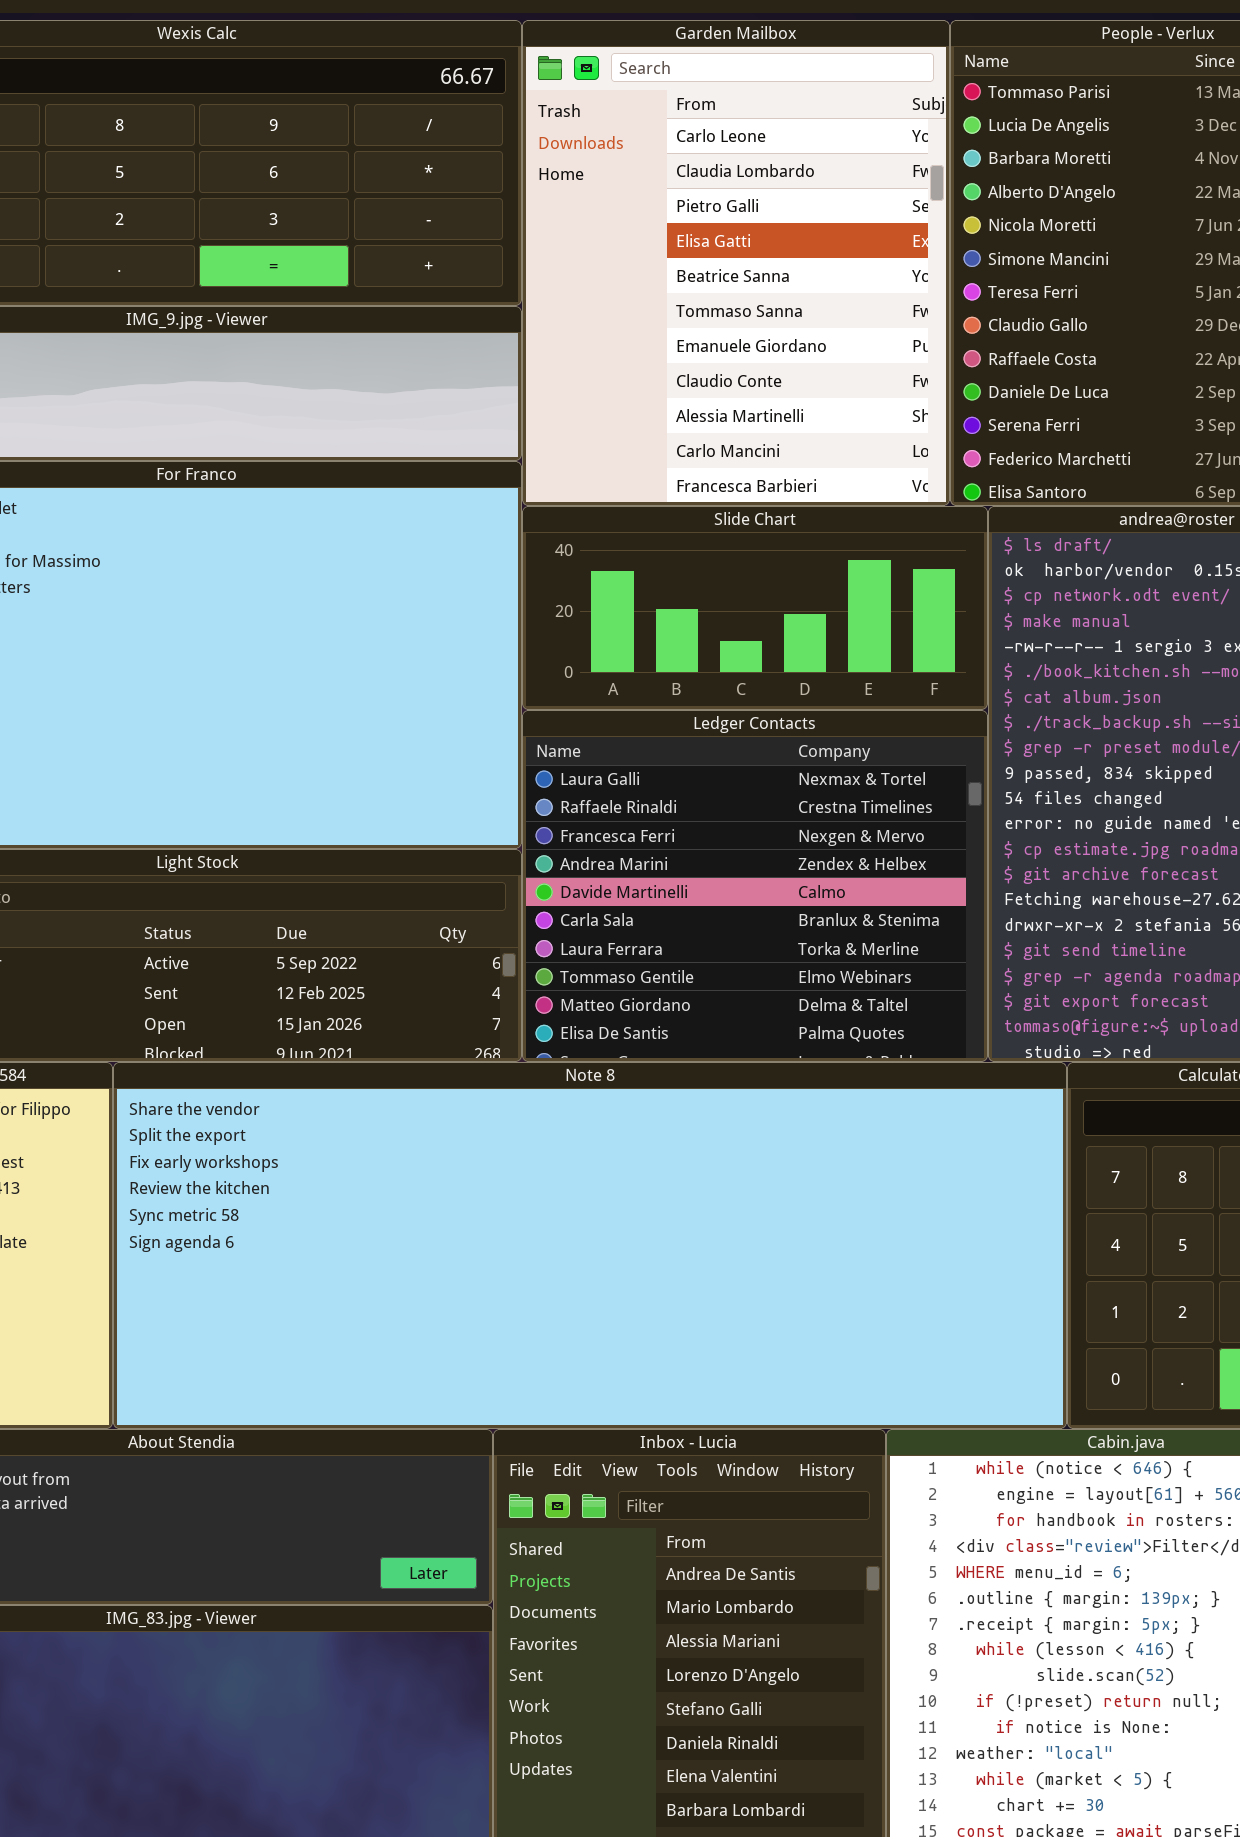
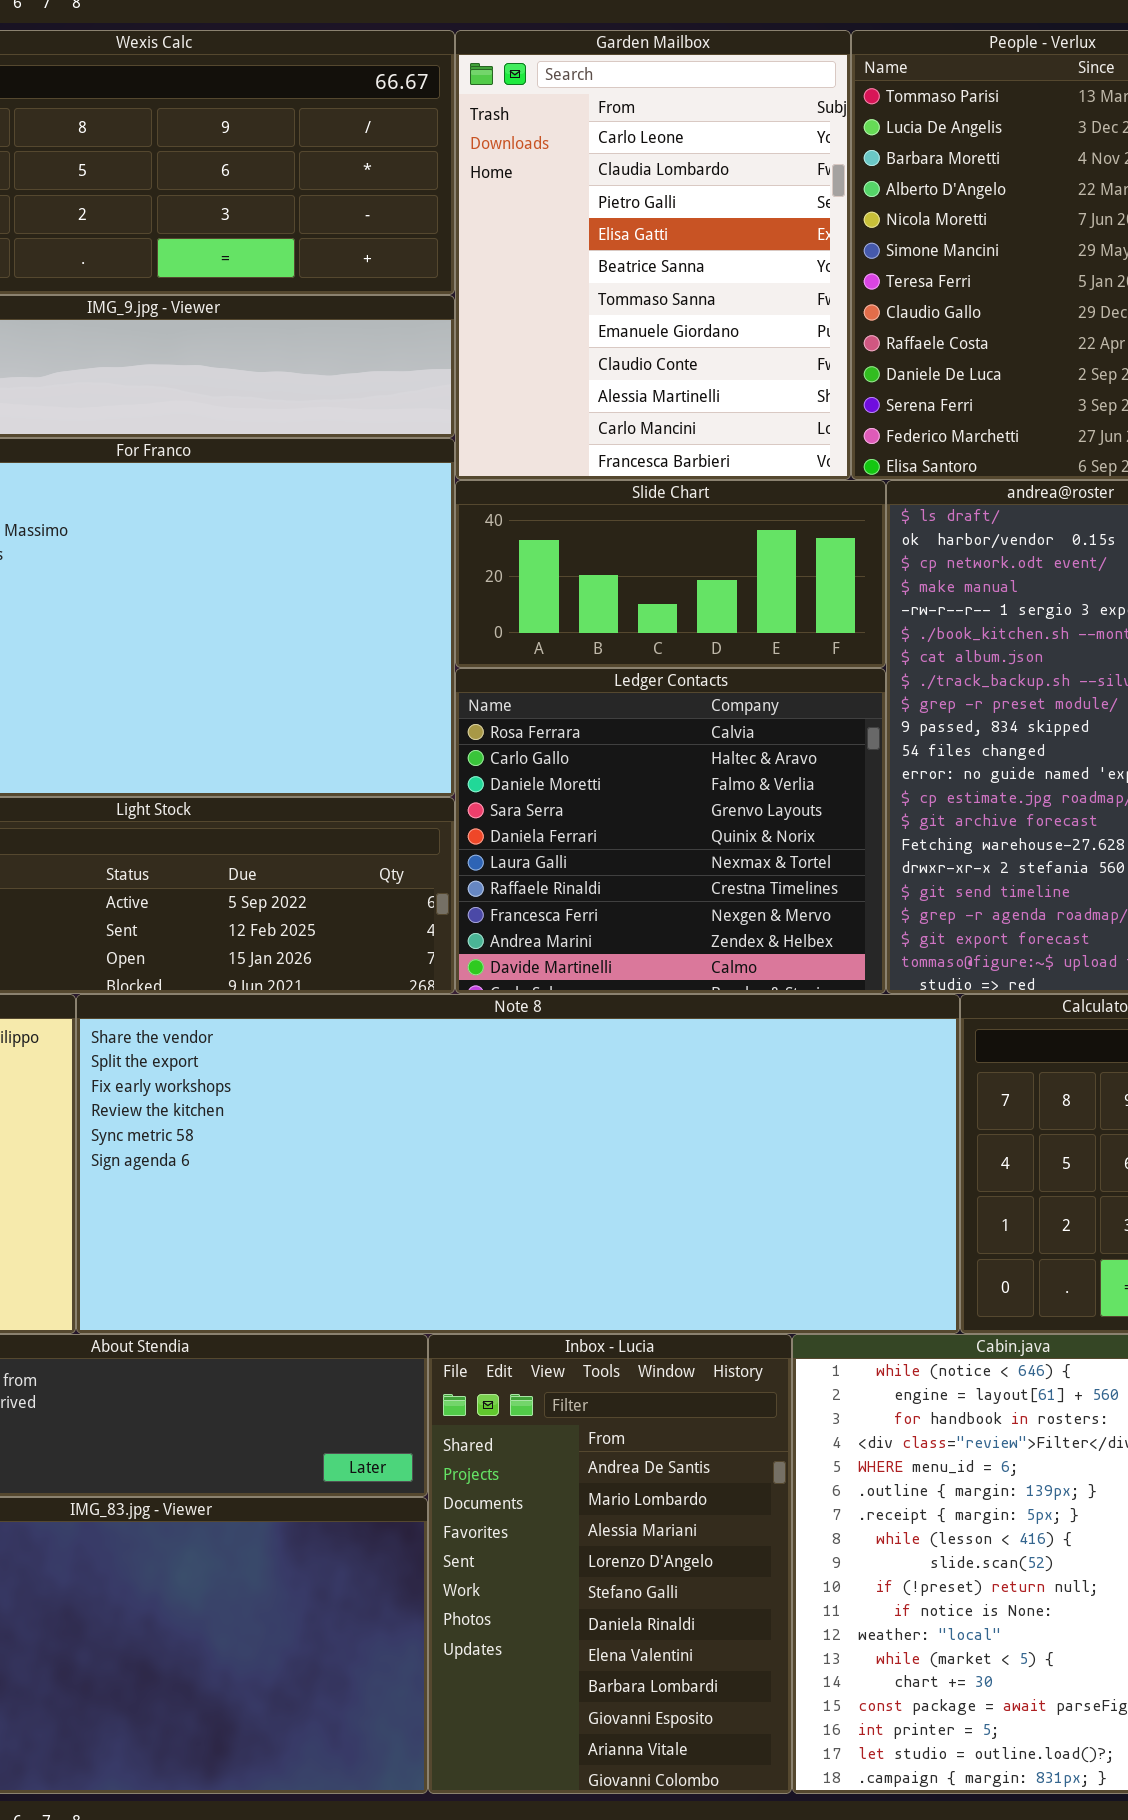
Ledger Contacts: [522,710,988,1062] -> [455,668,886,994], scrolled up 5 rows

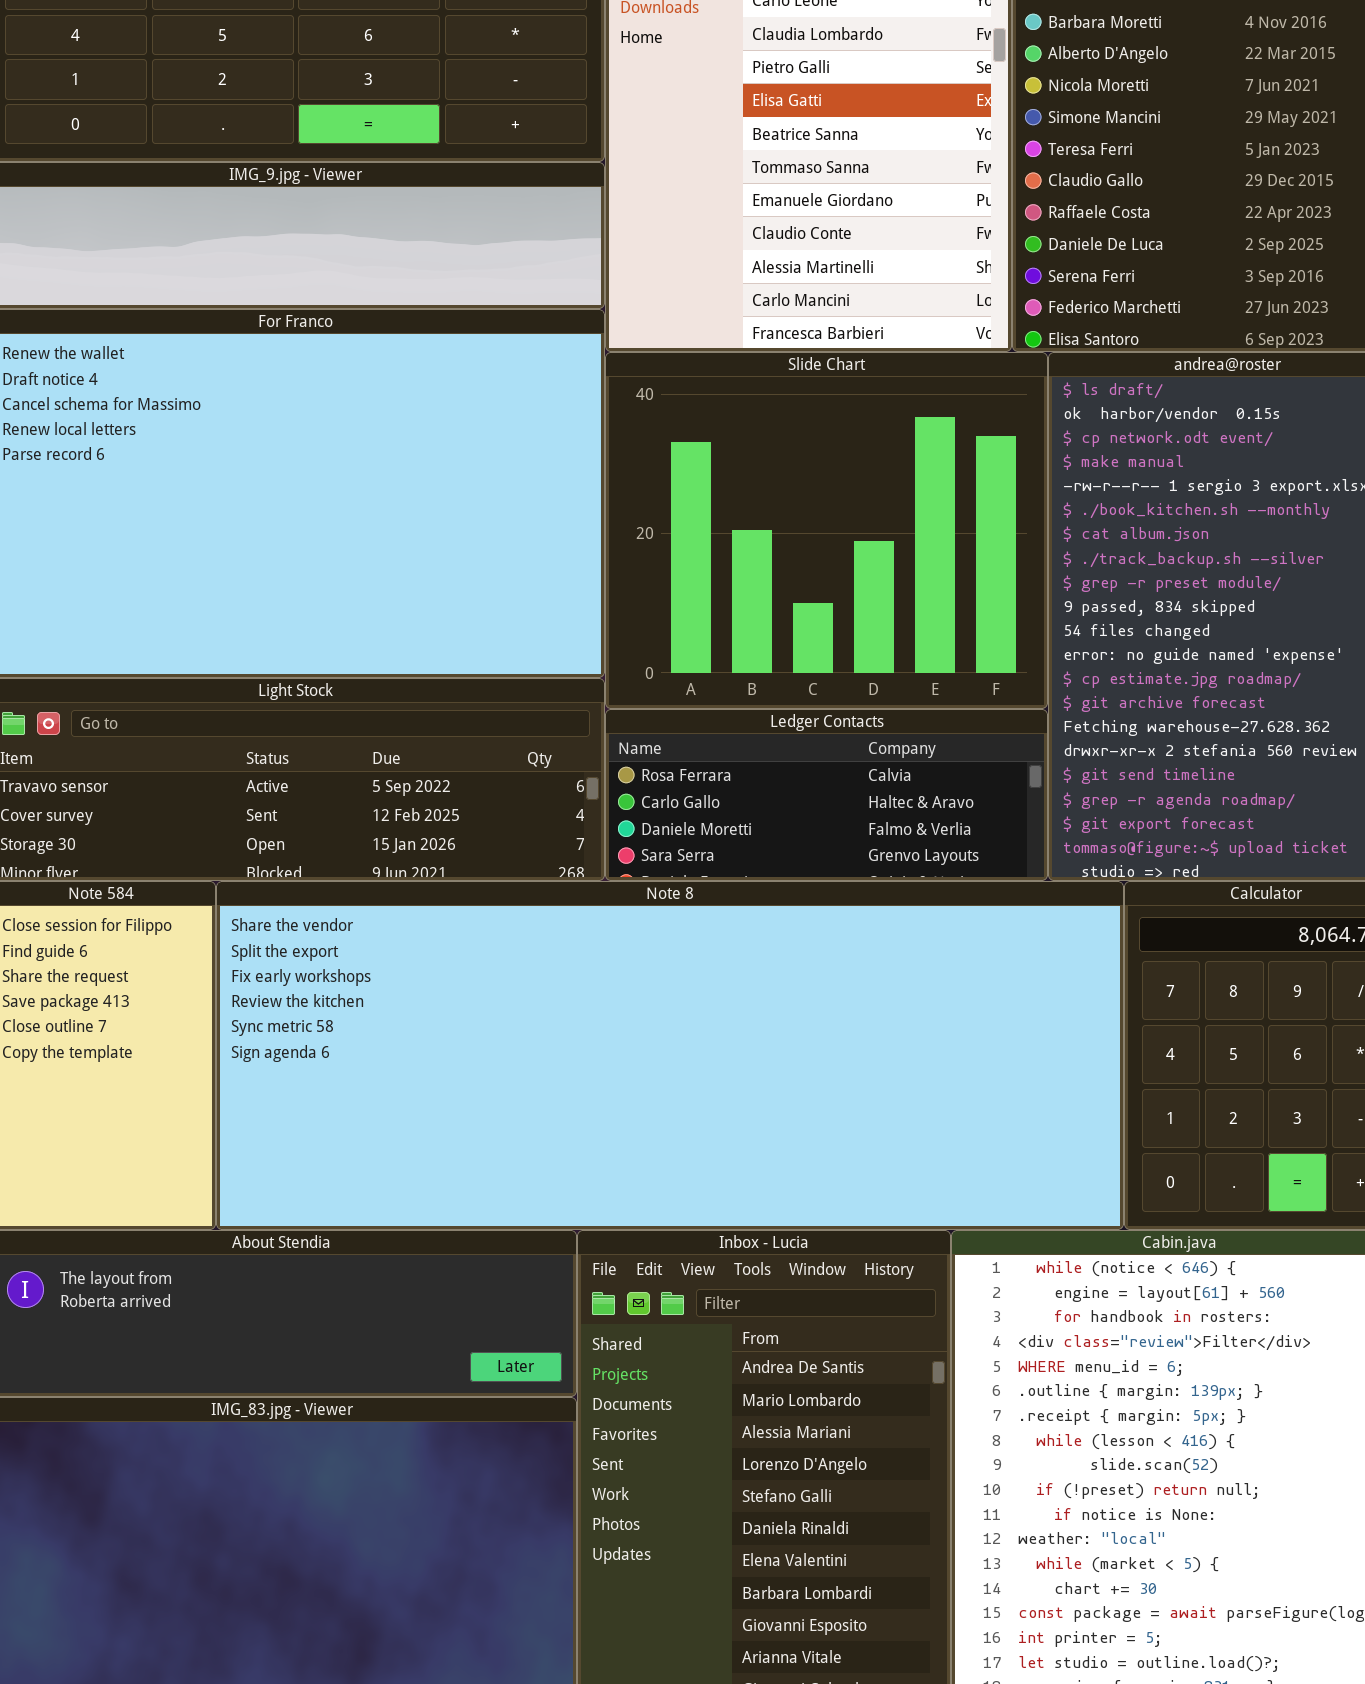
Slide Chart: [455,480,886,668] -> [605,352,1048,709], resized
Ledger Contacts: [455,668,886,994] -> [605,709,1048,881], resized

